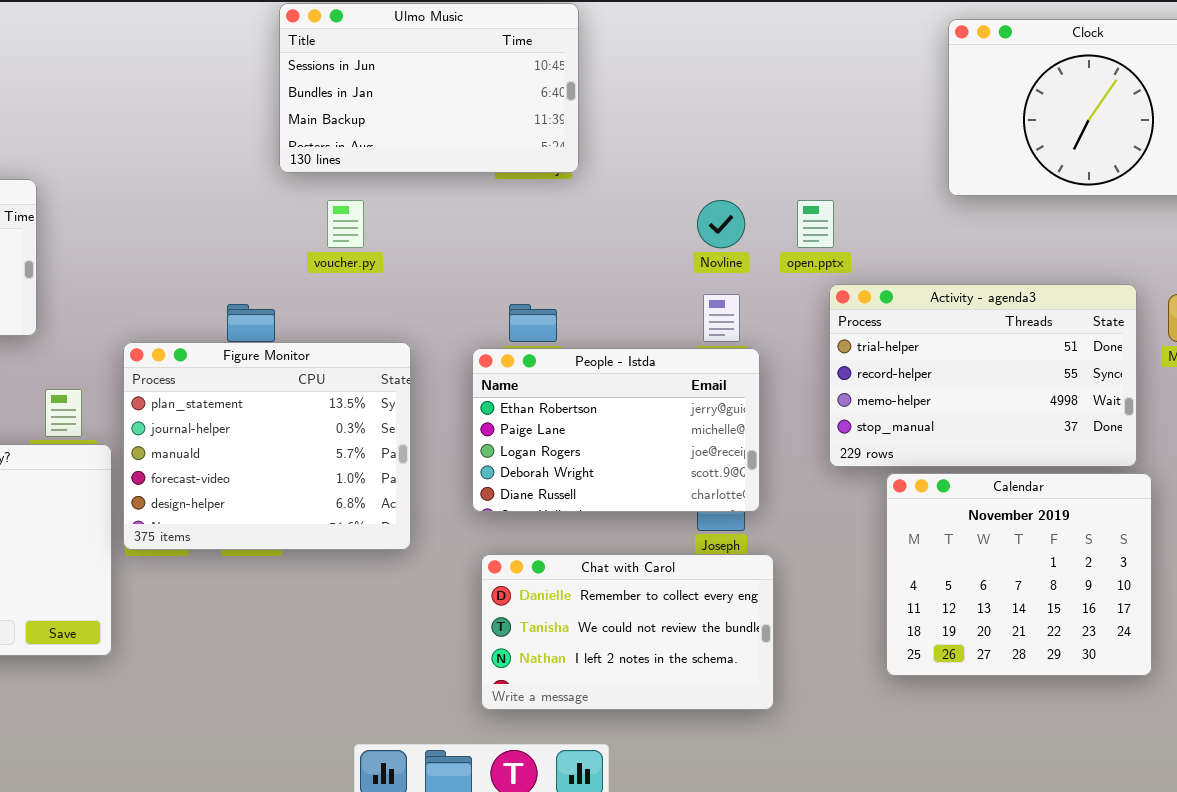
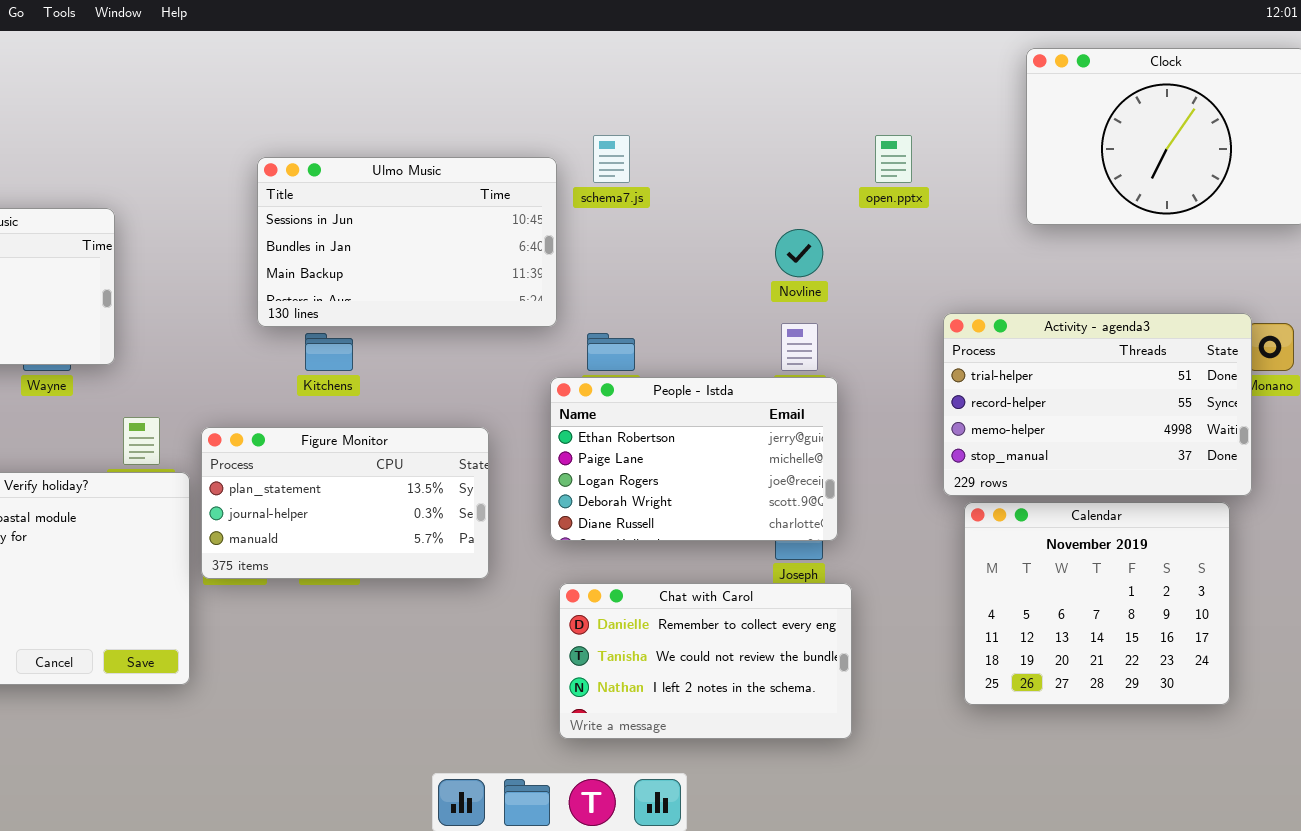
Ulmo Music: [279,3,579,173] -> [257,157,557,327], moved
open.pptx: [797,200,834,248] -> [875,135,912,183], moved
Activity - agenda3: [829,284,1137,467] -> [943,313,1252,496], moved
Figure Monitor: [123,342,411,550] -> [201,427,489,579], resized

